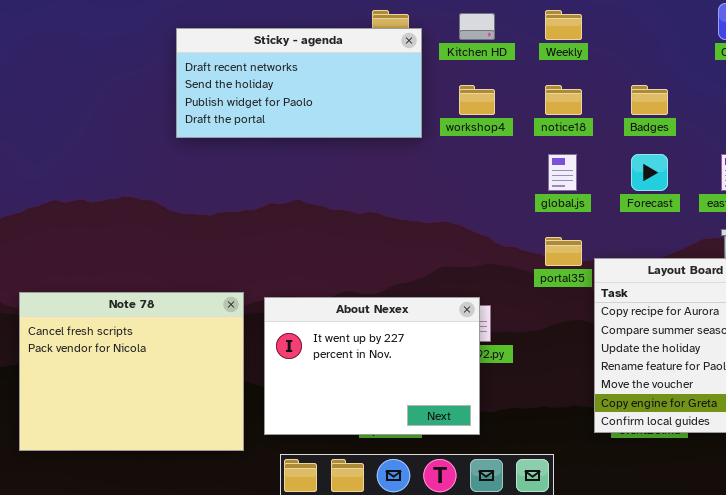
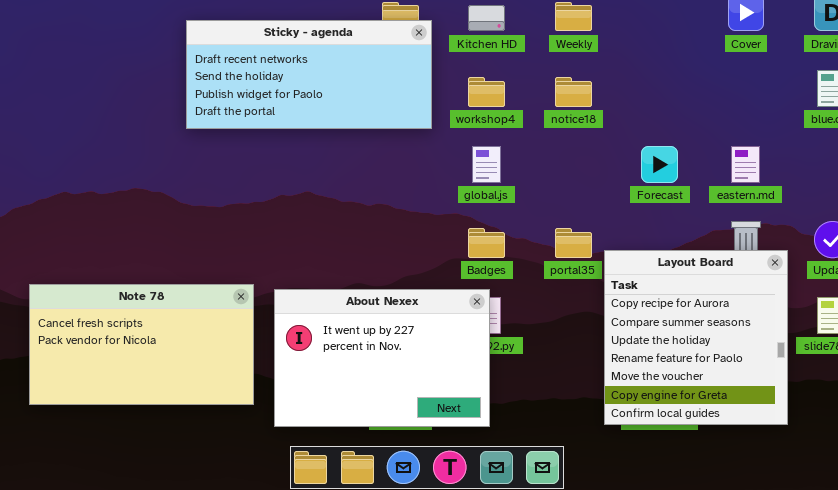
Badges: [631,85,668,115] -> [468,228,505,258], moved
global.js: [548,154,577,191] -> [472,146,501,183], moved
Note 78: [19,292,244,451] -> [29,284,254,405], resized

